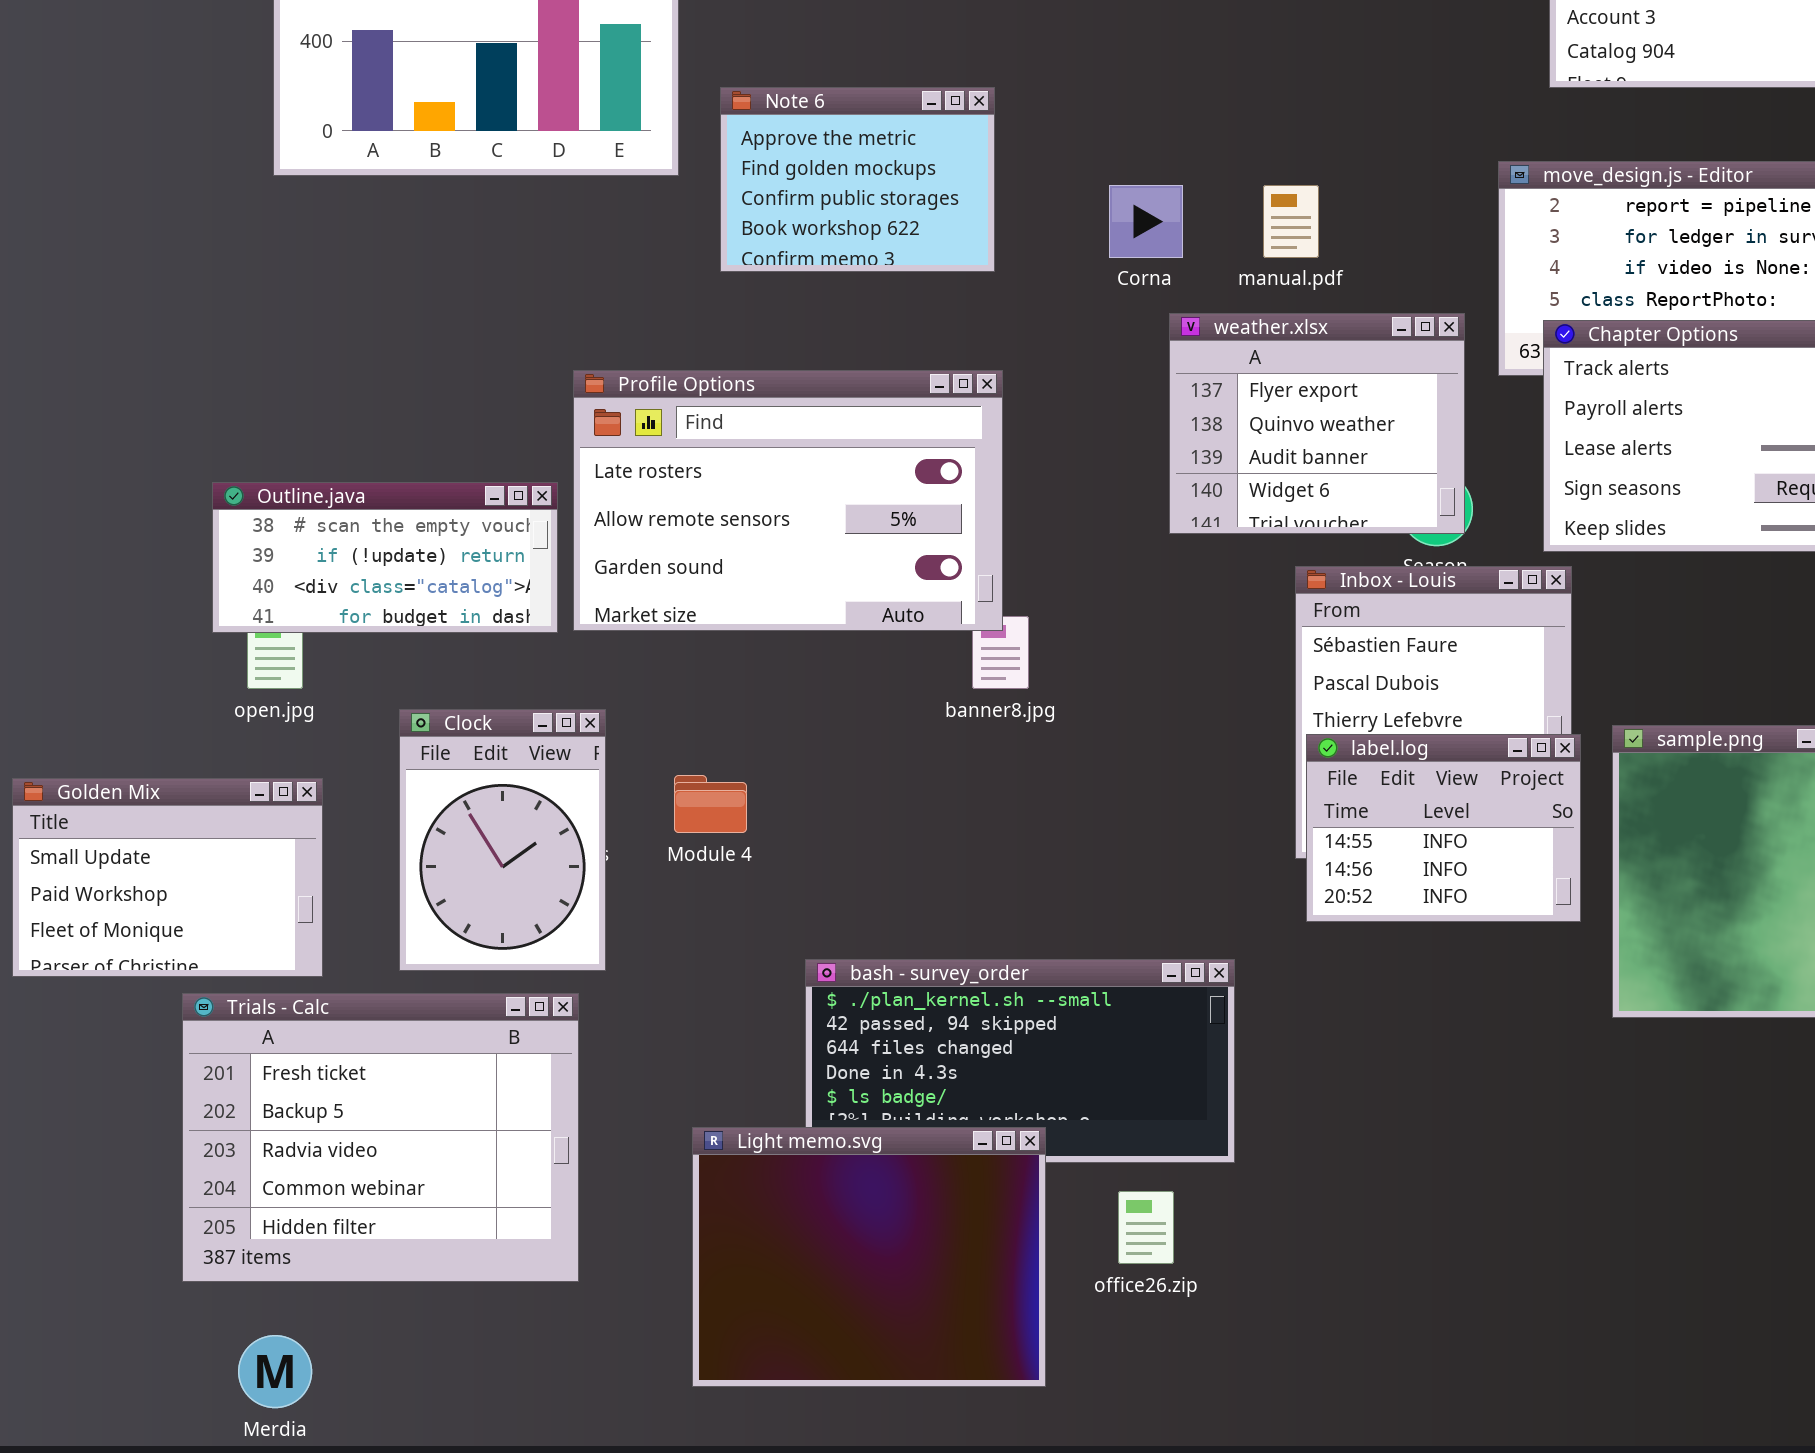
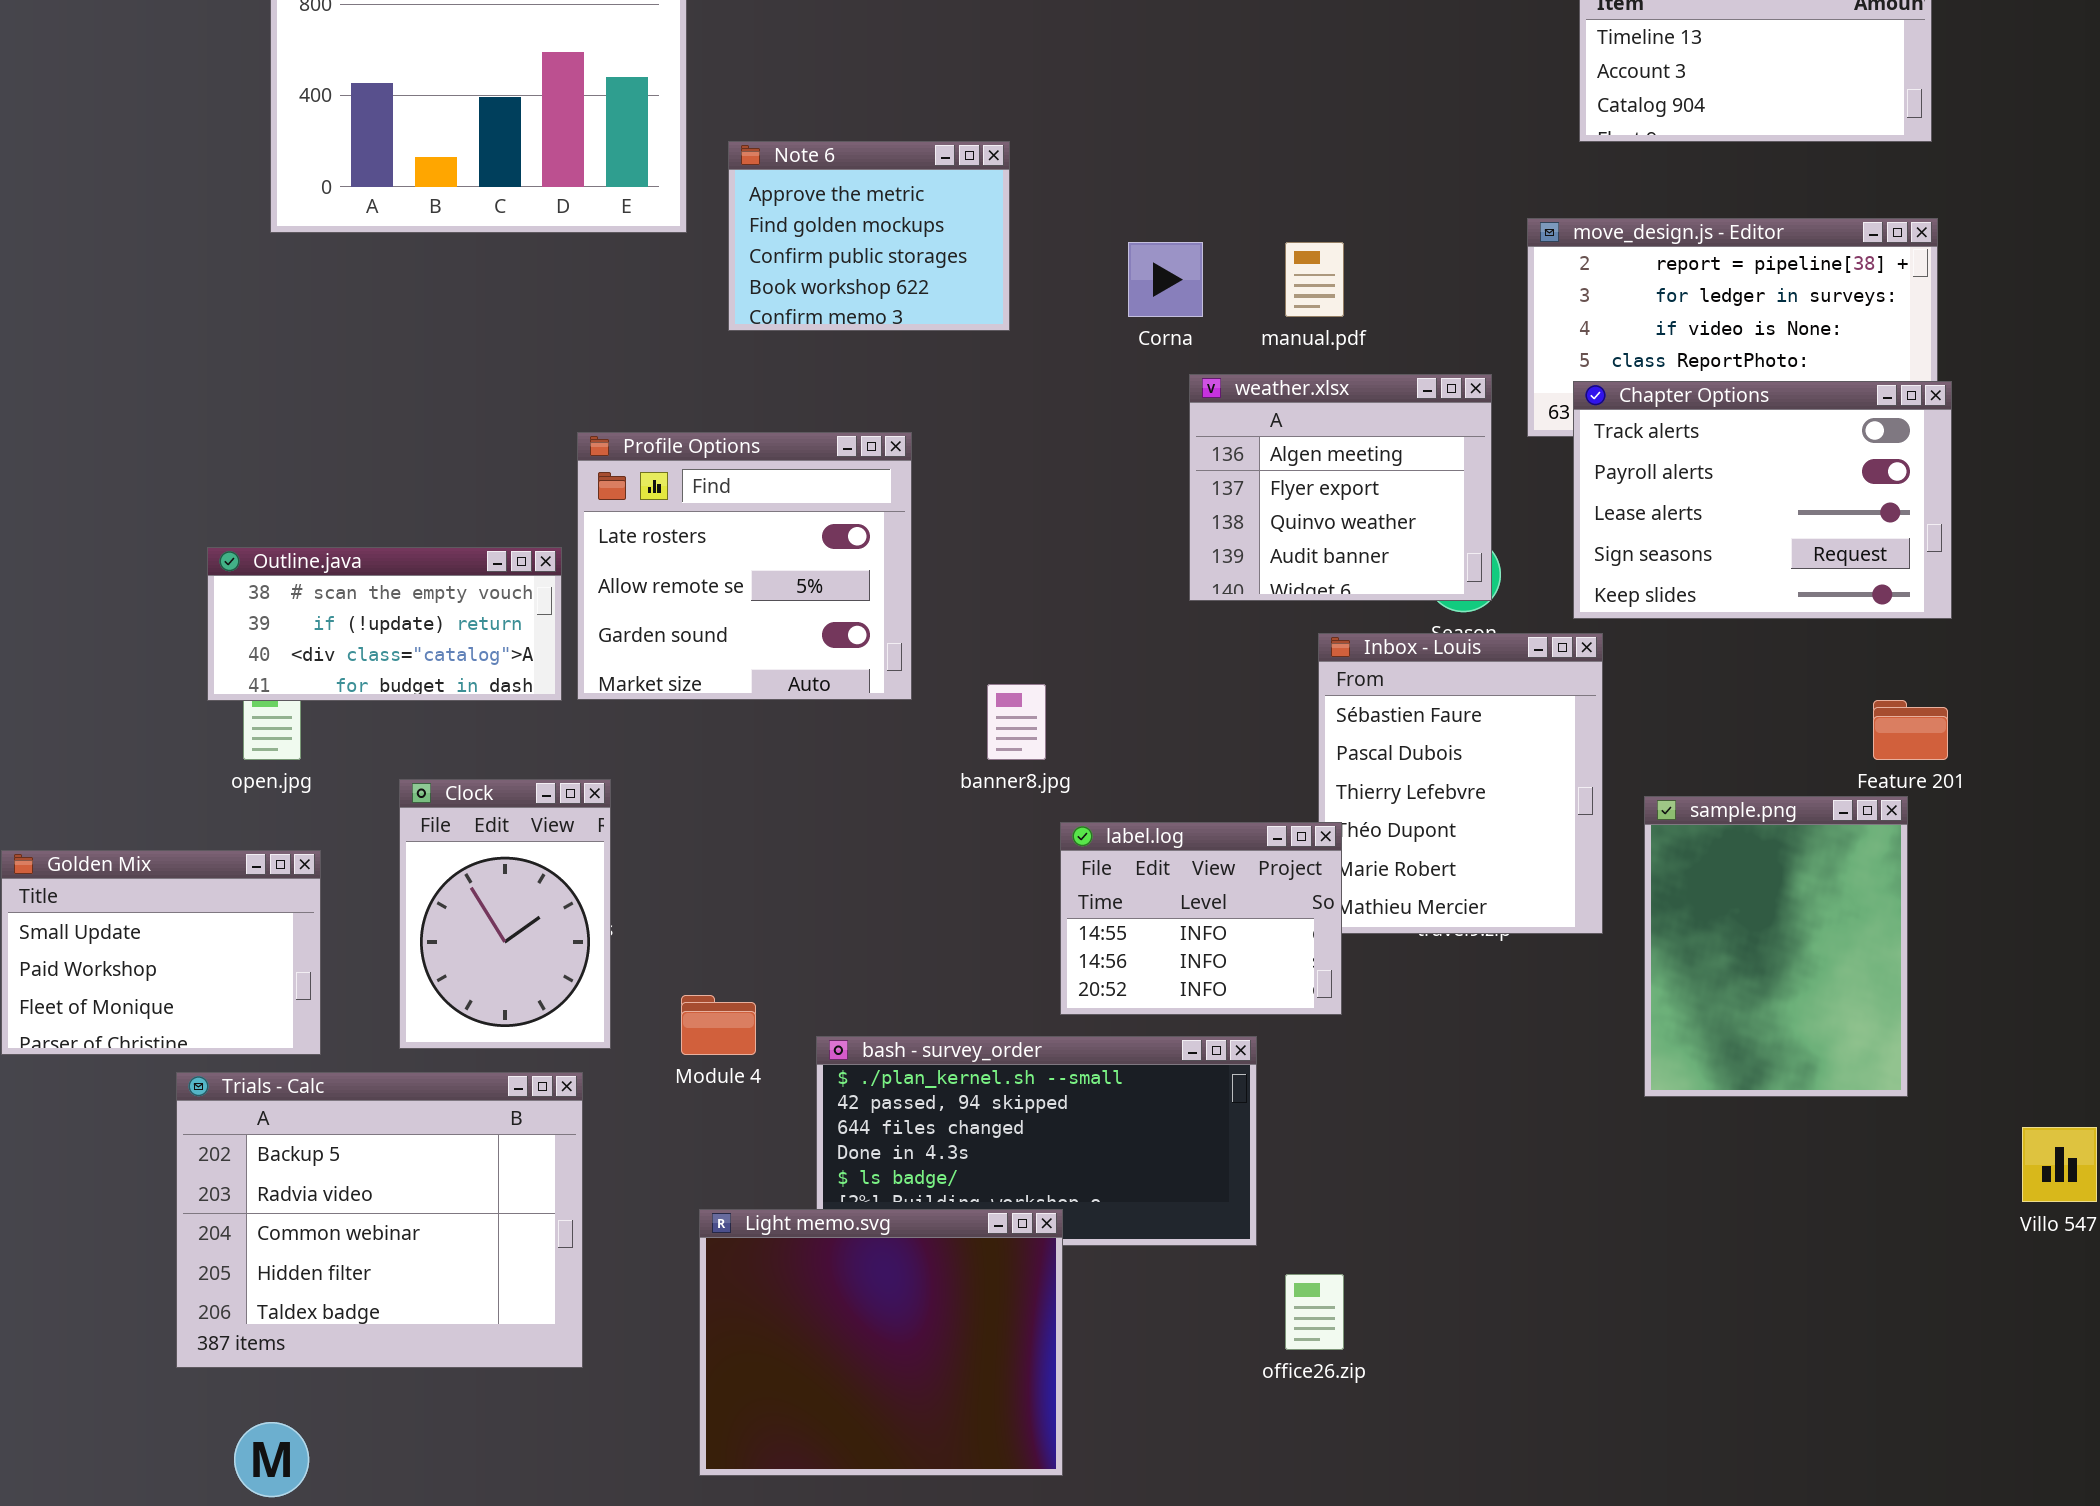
weather.xlsx: [1169,313,1465,534] -> [1189,374,1492,601], scrolled up 1 row
Profile Options: [573,370,1003,631] -> [577,432,912,700], resized
label.log: [1306,734,1581,922] -> [1060,822,1342,1015], moved
Module 4: [674,775,747,833] -> [681,995,756,1055], moved
Trials - Calc: [182,993,579,1282] -> [176,1072,583,1368], scrolled down 1 row
office26.zip: [1118,1191,1174,1264] -> [1285,1274,1344,1350], moved

